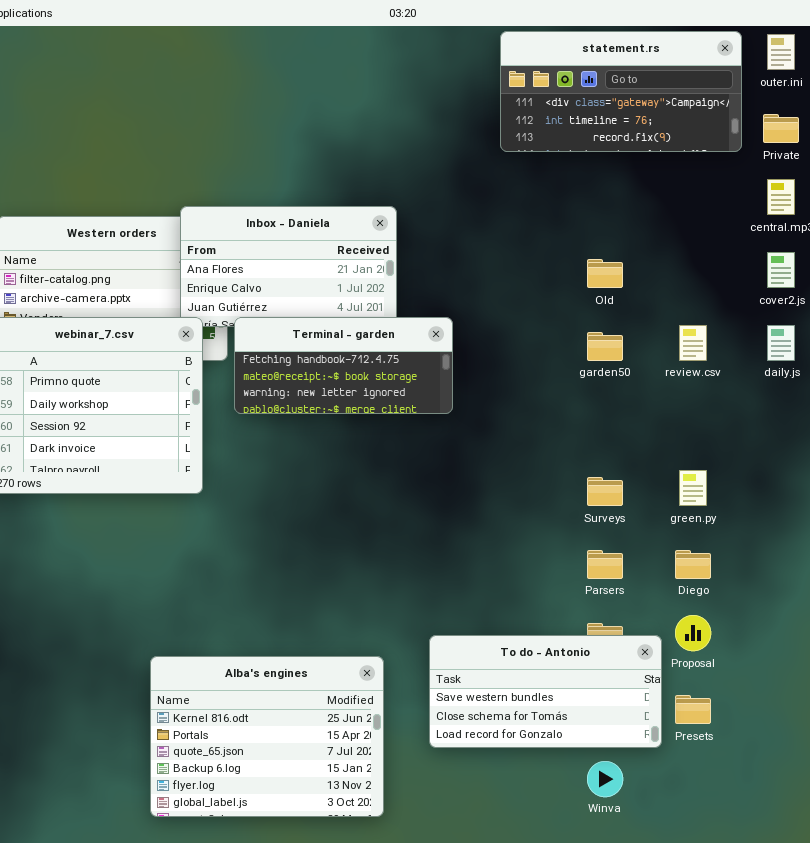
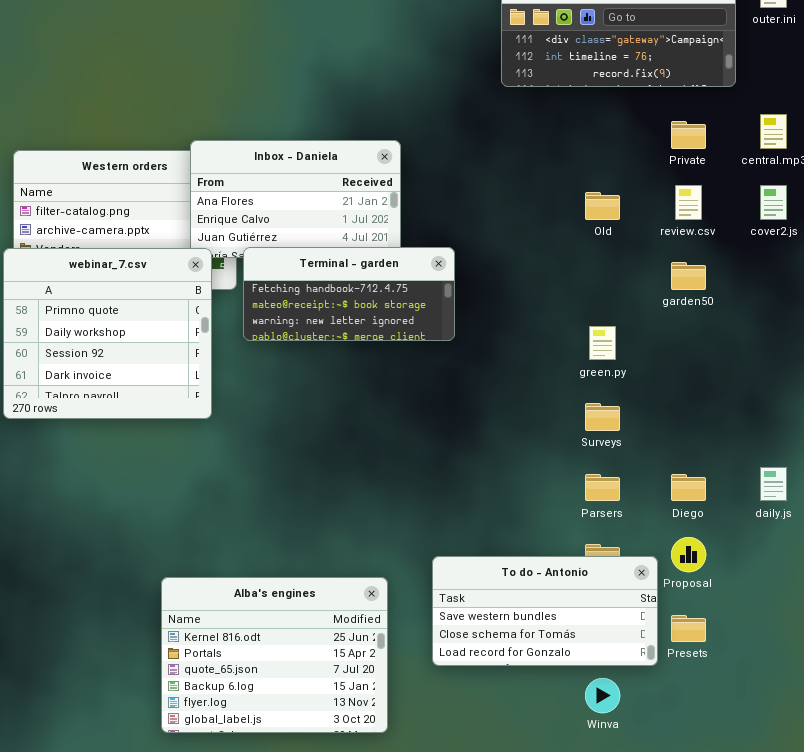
Private: [763,114,799,143] -> [671,121,706,149], moved
review.csv: [679,325,707,361] -> [675,185,702,220], moved
daily.js: [767,325,795,361] -> [760,467,787,501], moved
garden50: [587,332,623,361] -> [671,262,706,290], moved
green.py: [679,470,707,506] -> [589,326,616,360], moved

